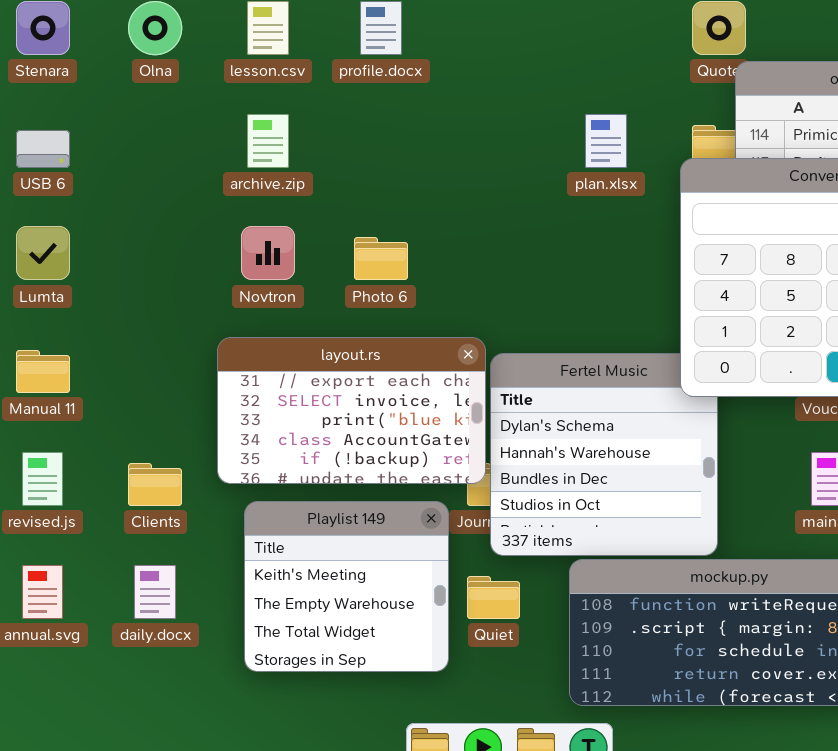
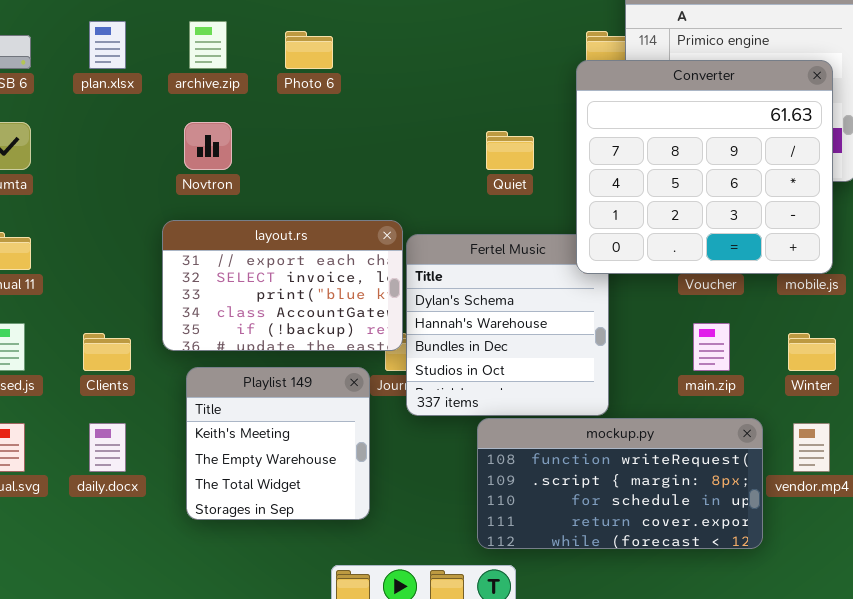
plan.xlsx: [585,114,627,168] -> [89,21,126,69], moved
Photo 6: [354,237,408,280] -> [285,31,333,69], moved
Quiet: [467,576,520,619] -> [486,131,534,170], moved

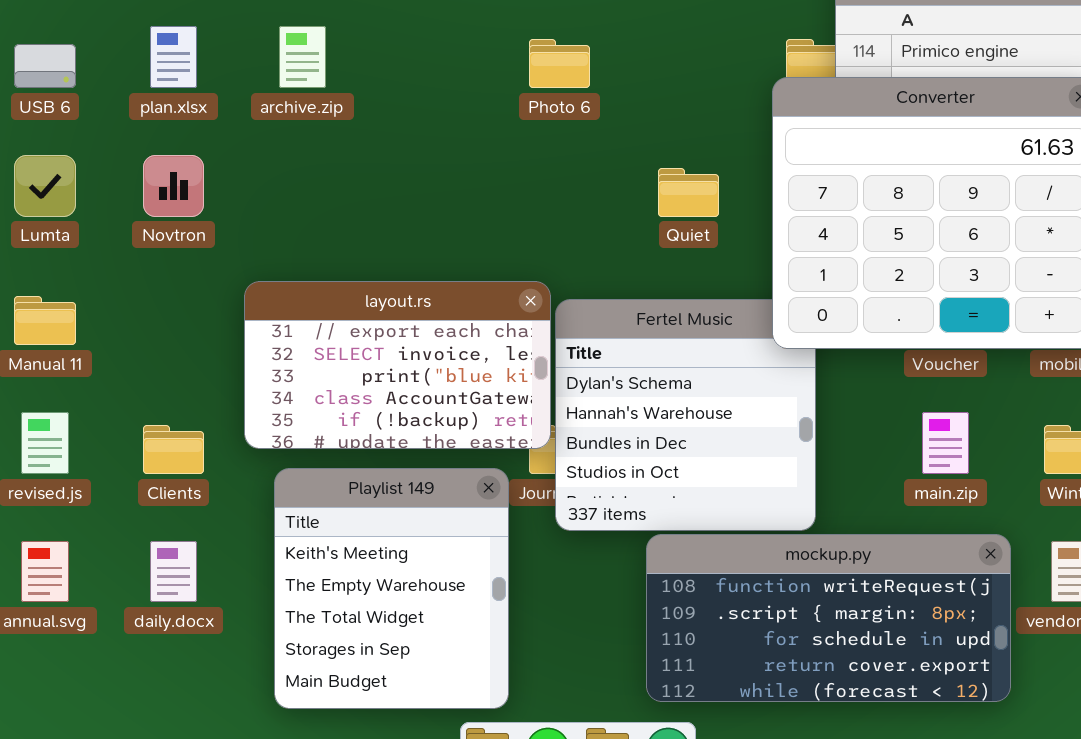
Photo 6: [285,31,333,69] -> [529,39,590,88], moved
Novtron: [184,122,232,170] -> [143,155,204,217], moved
Playlist 149: [186,367,370,520] -> [274,468,509,709], resized

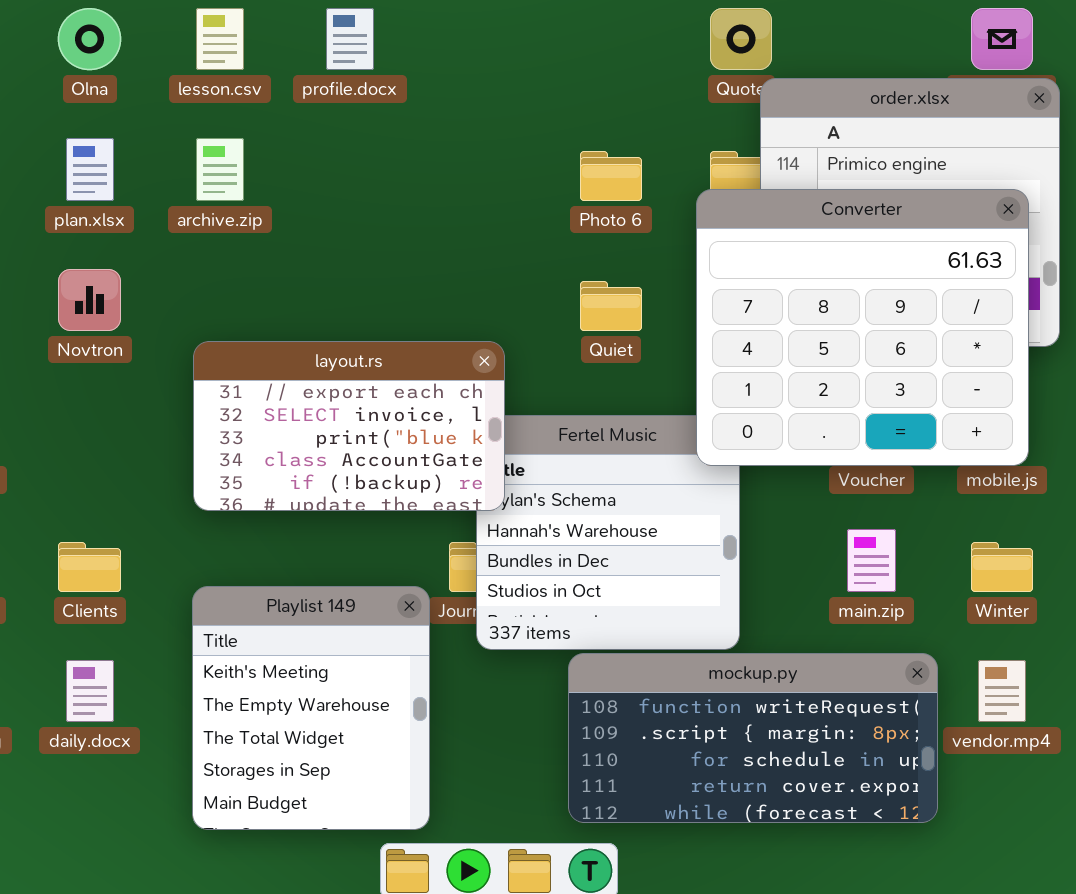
Photo 6: [529,39,590,88] -> [580,151,642,201], moved
layout.rs: [244,281,551,449] -> [193,341,505,511], moved

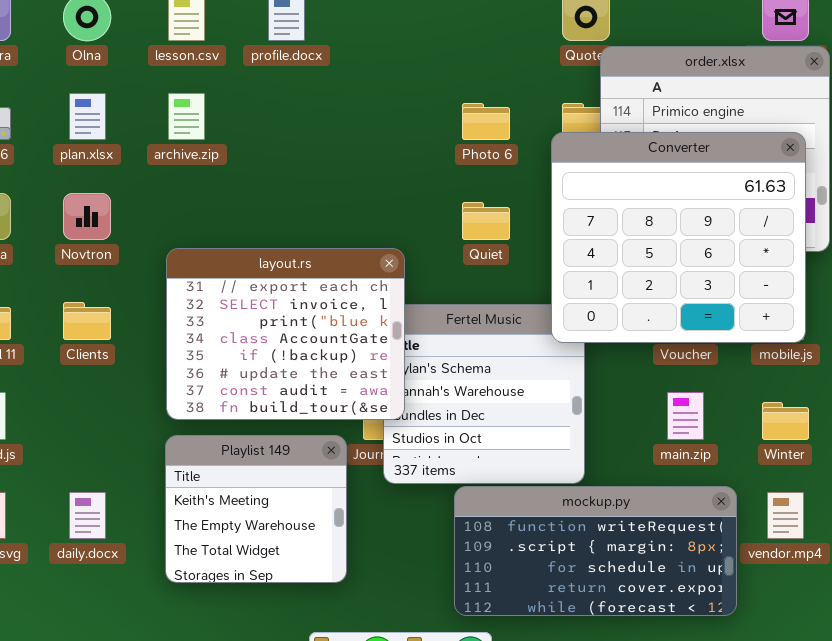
layout.rs: [193,341,505,511] -> [166,248,405,420], resized
Clients: [58,542,121,592] -> [63,302,111,340], moved
Playlist 149: [192,586,430,830] -> [165,435,347,583], resized

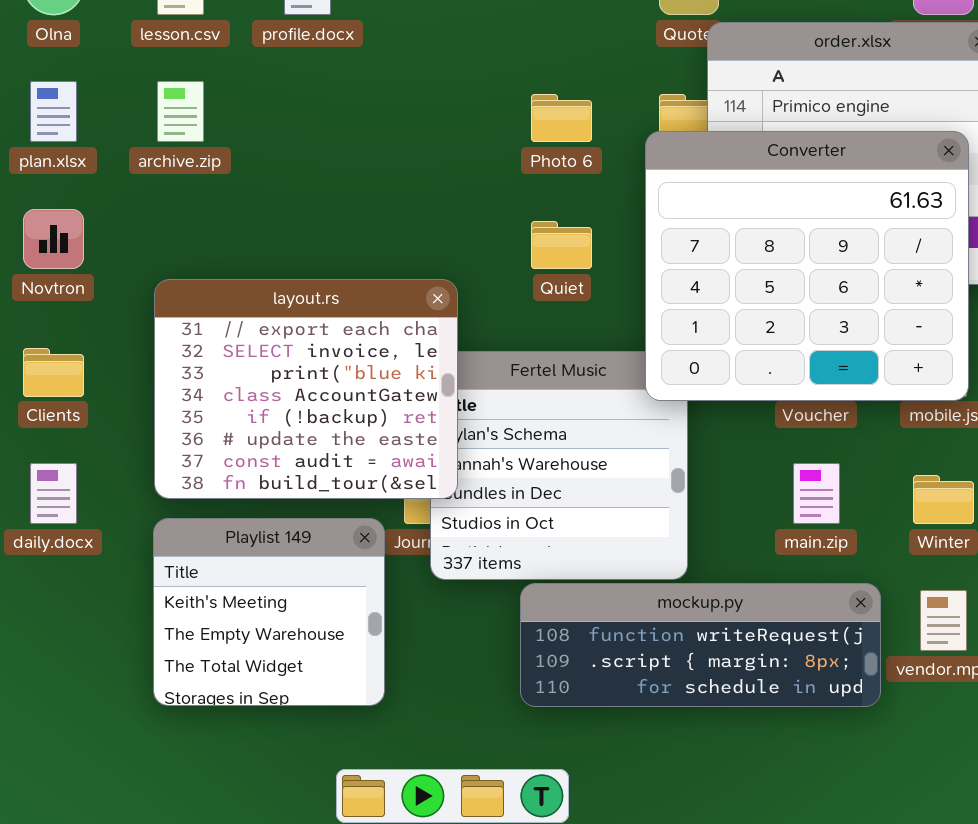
mockup.py: [454,486,737,616] -> [520,583,881,707], resized
daily.docx: [69,492,106,539] -> [30,463,77,524], moved

